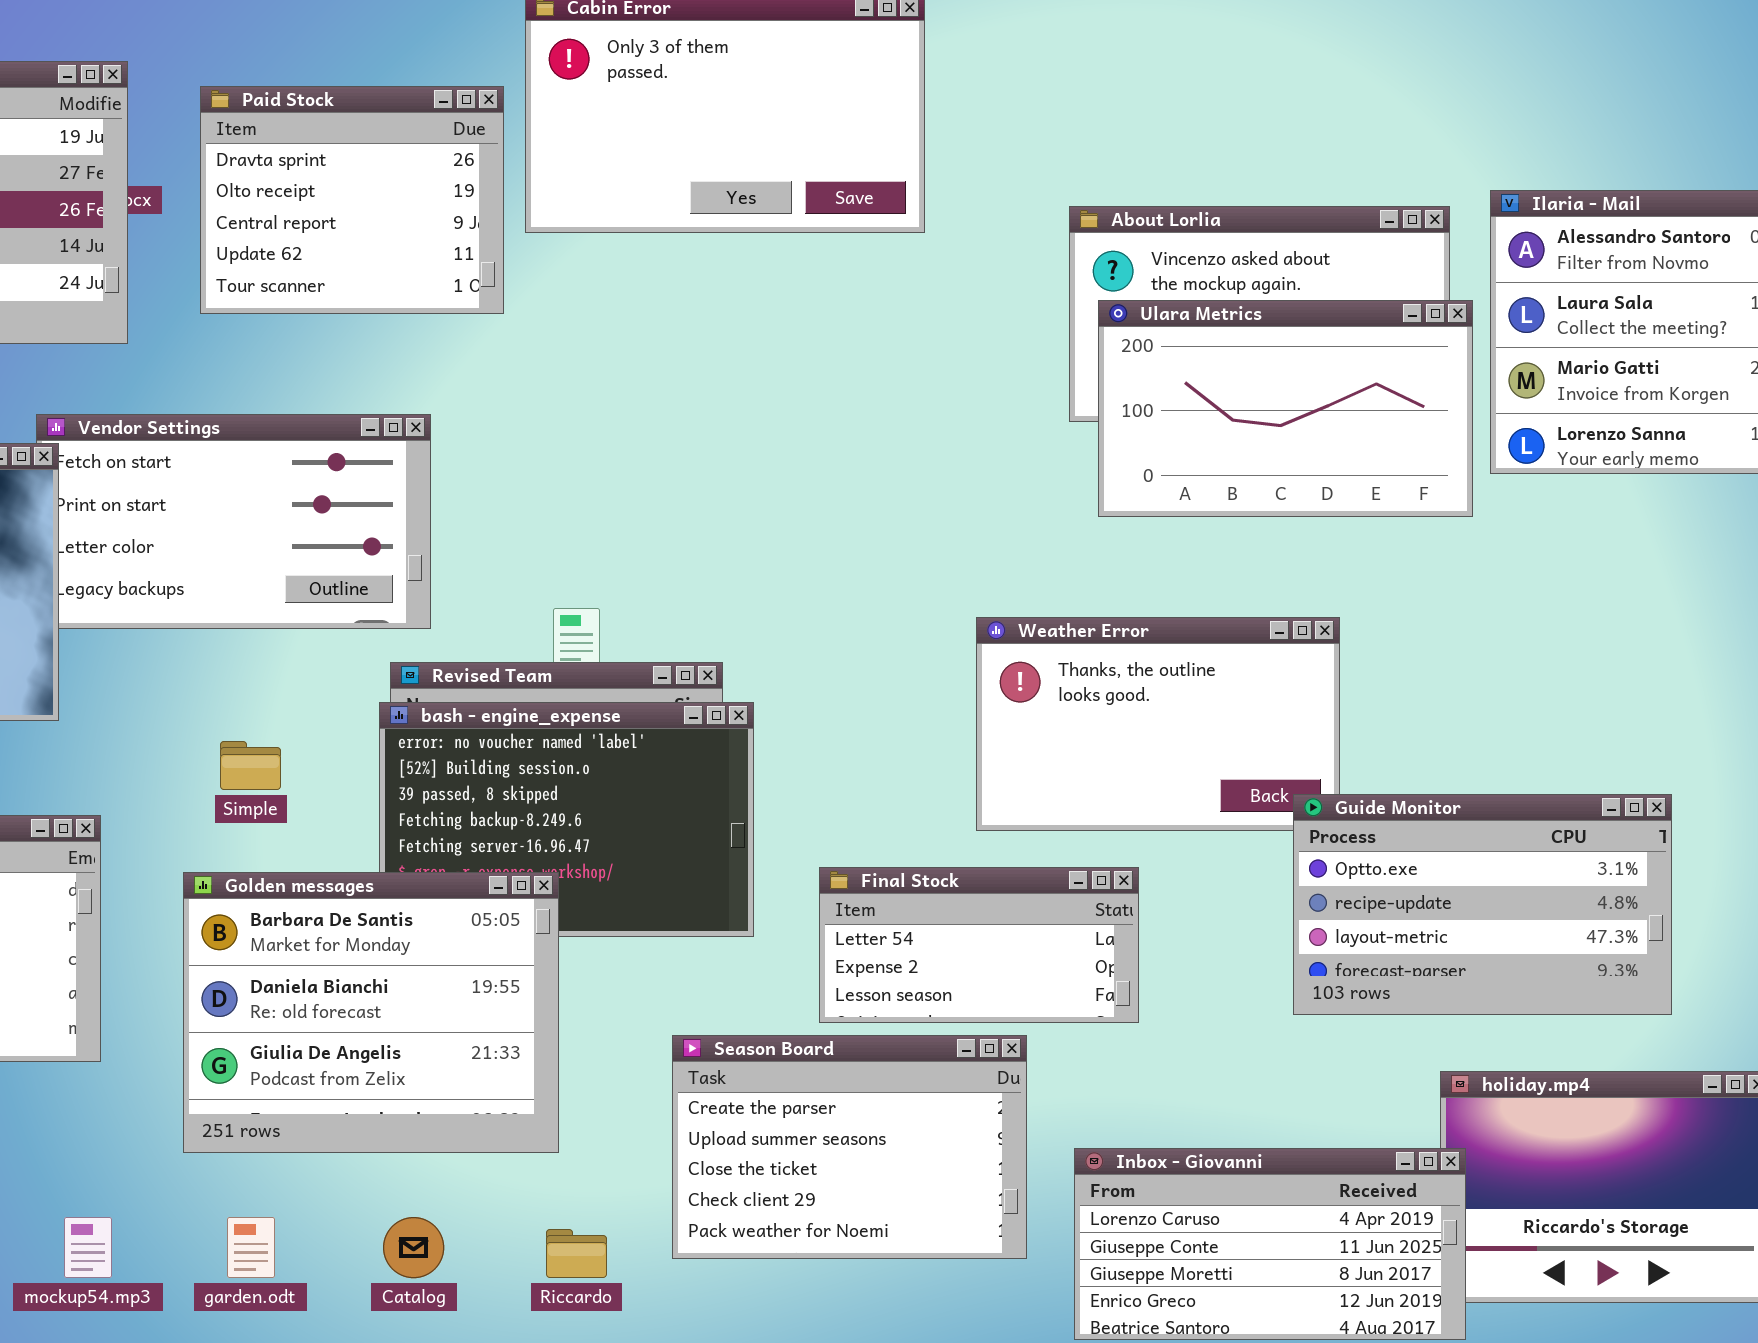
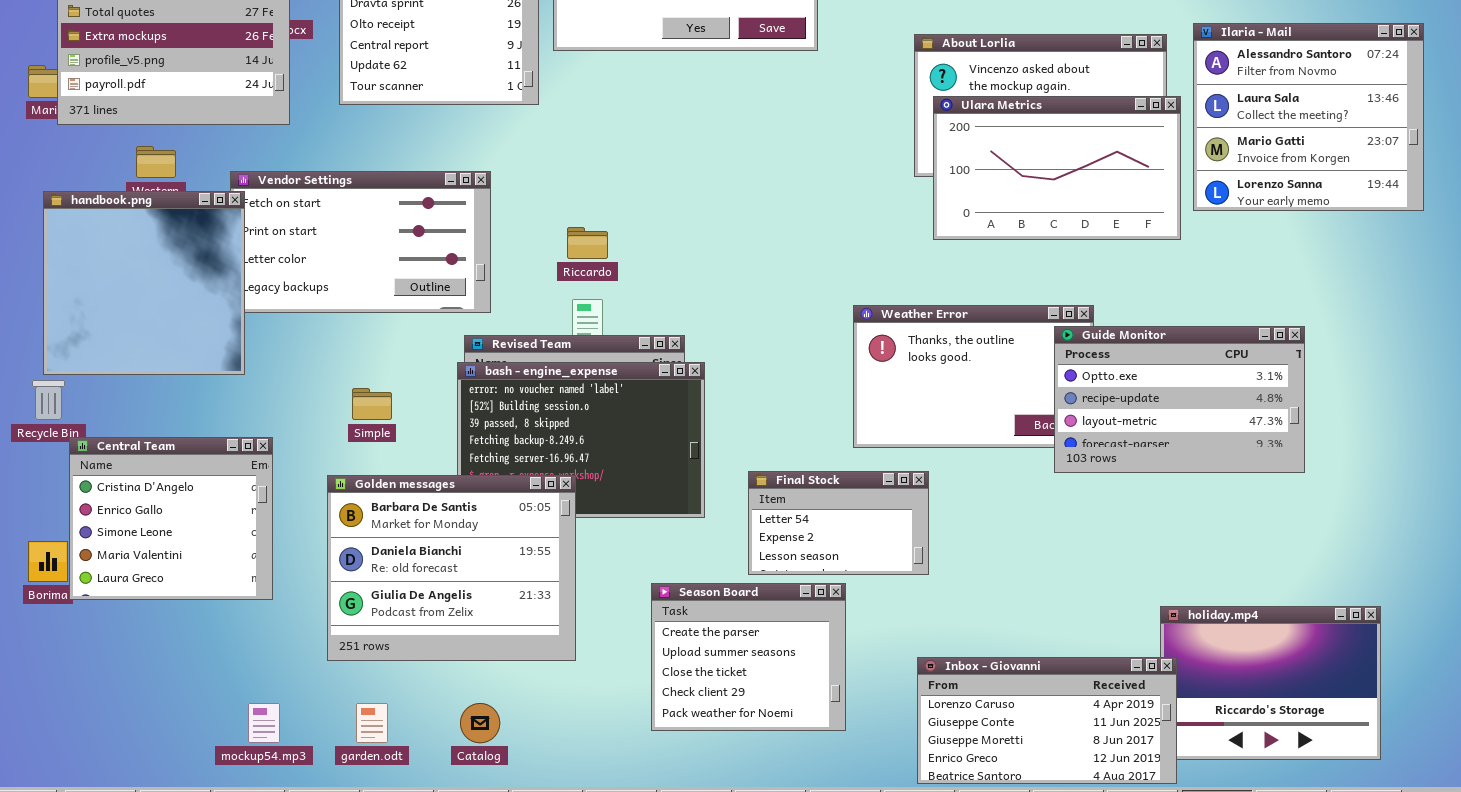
Guide Monitor: [1293,794,1672,1015] -> [1054,326,1305,473], moved
Final Stock: [819,867,1139,1023] -> [748,471,929,575], resized
Season Board: [672,1035,1027,1259] -> [651,583,846,731], resized
Riccardo: [546,1229,607,1278] -> [567,227,608,259], moved

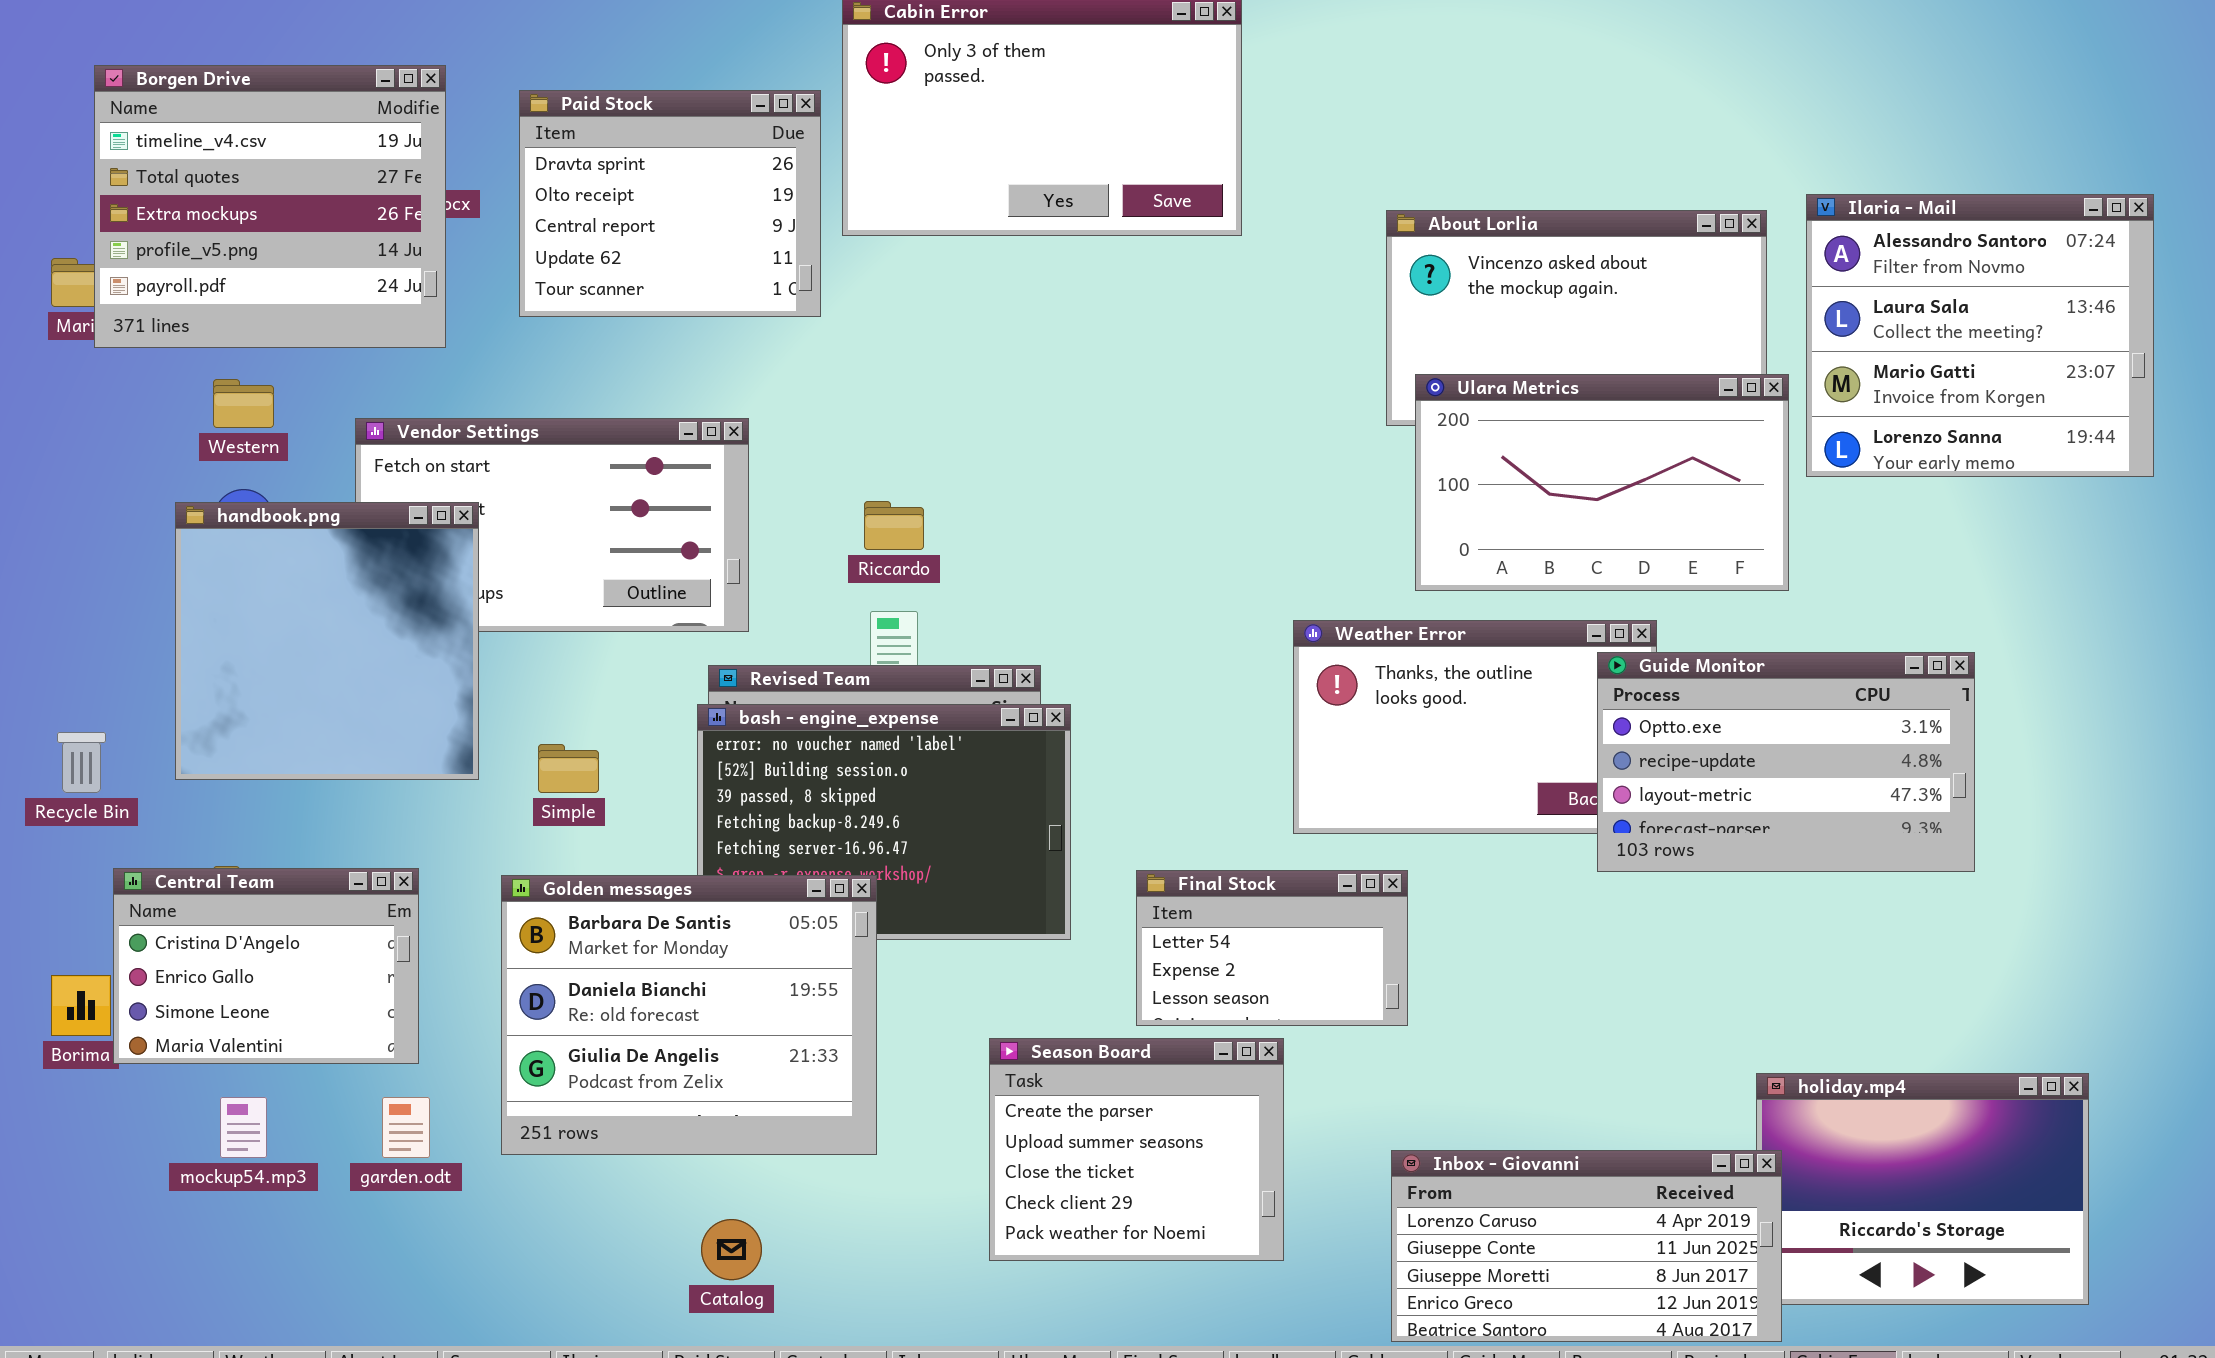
Ulara Metrics: [933,96,1181,240] -> [1415,374,1789,591], moved
handbook.png: [43,191,245,375] -> [175,502,479,780], moved
Central Team: [69,437,273,600] -> [113,868,419,1064], resized
mockup54.mp3: [248,703,280,743] -> [220,1097,267,1158], moved
garden.odt: [356,703,388,743] -> [382,1097,430,1158], moved

